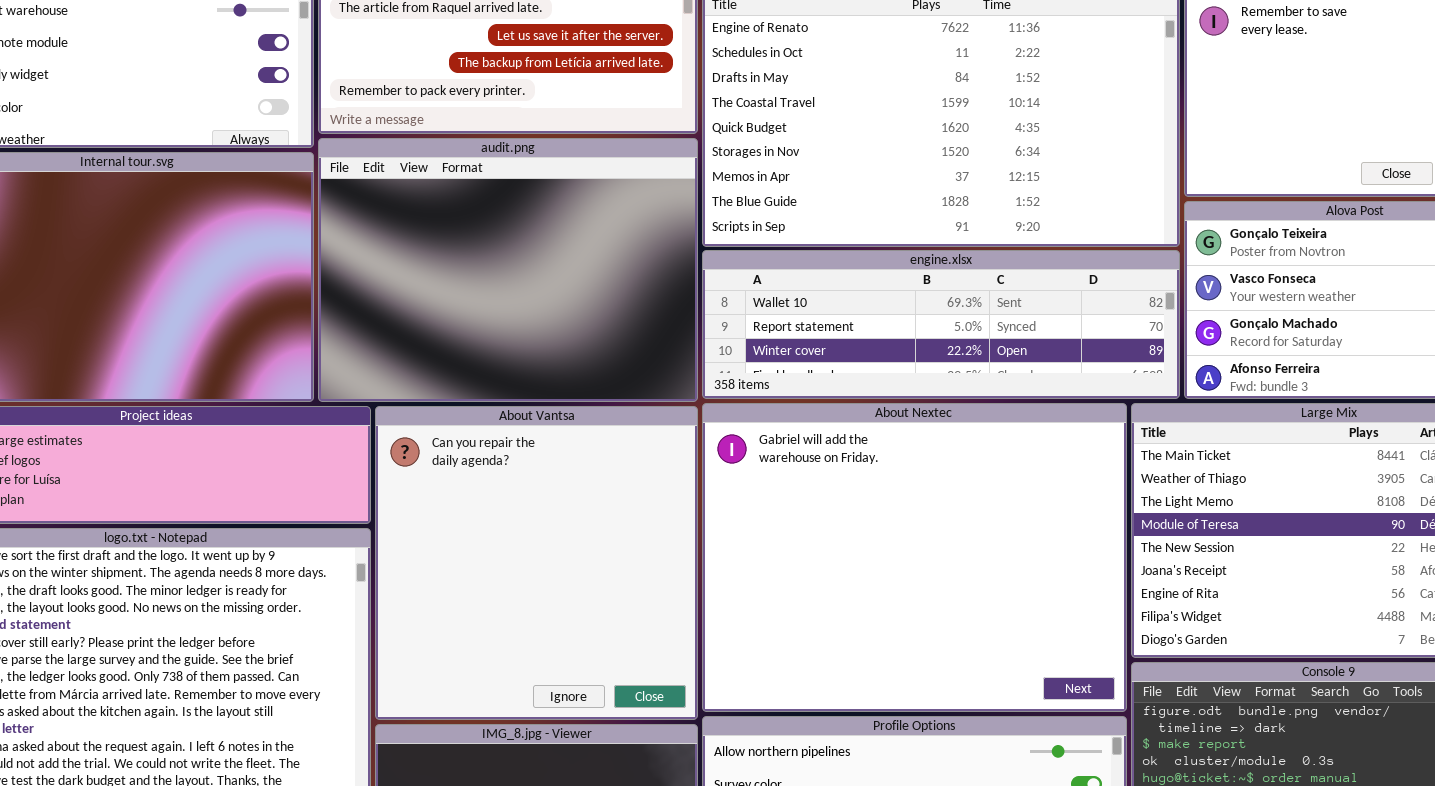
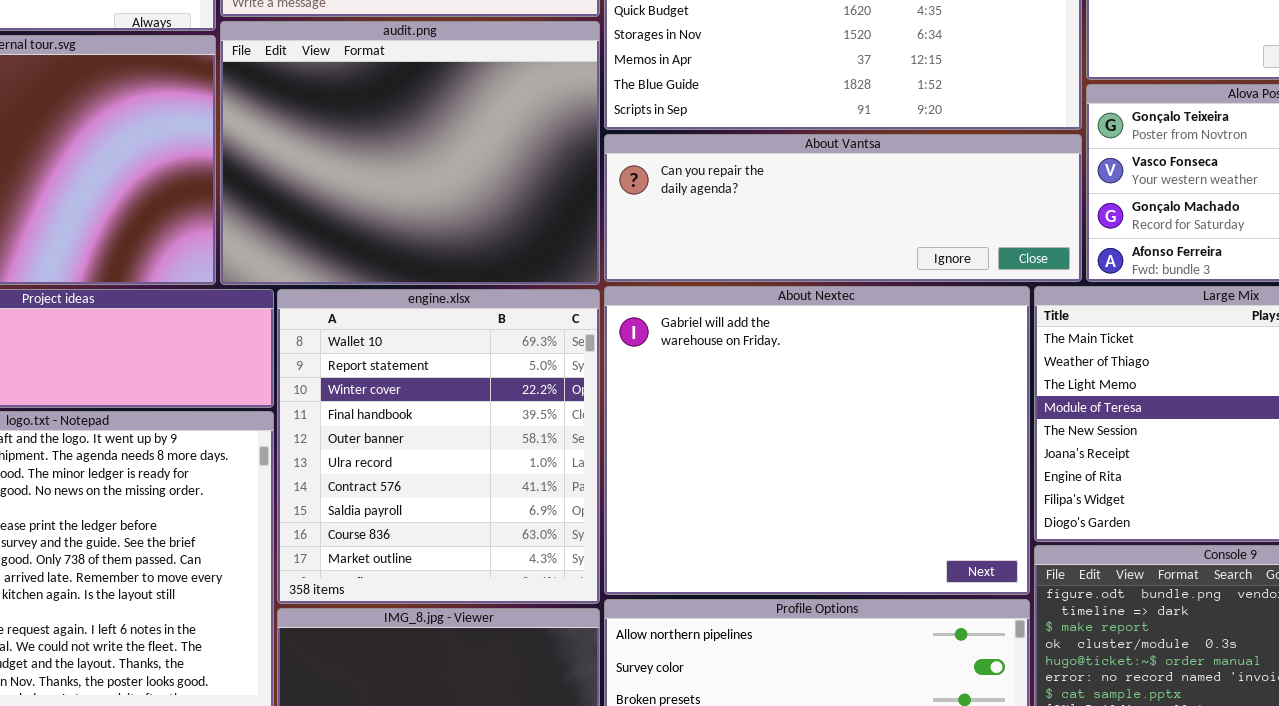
engine.xlsx: [702,250,1180,399] -> [277,289,600,604], moved, resized
About Vantsa: [375,406,698,720] -> [604,134,1082,282], moved, resized

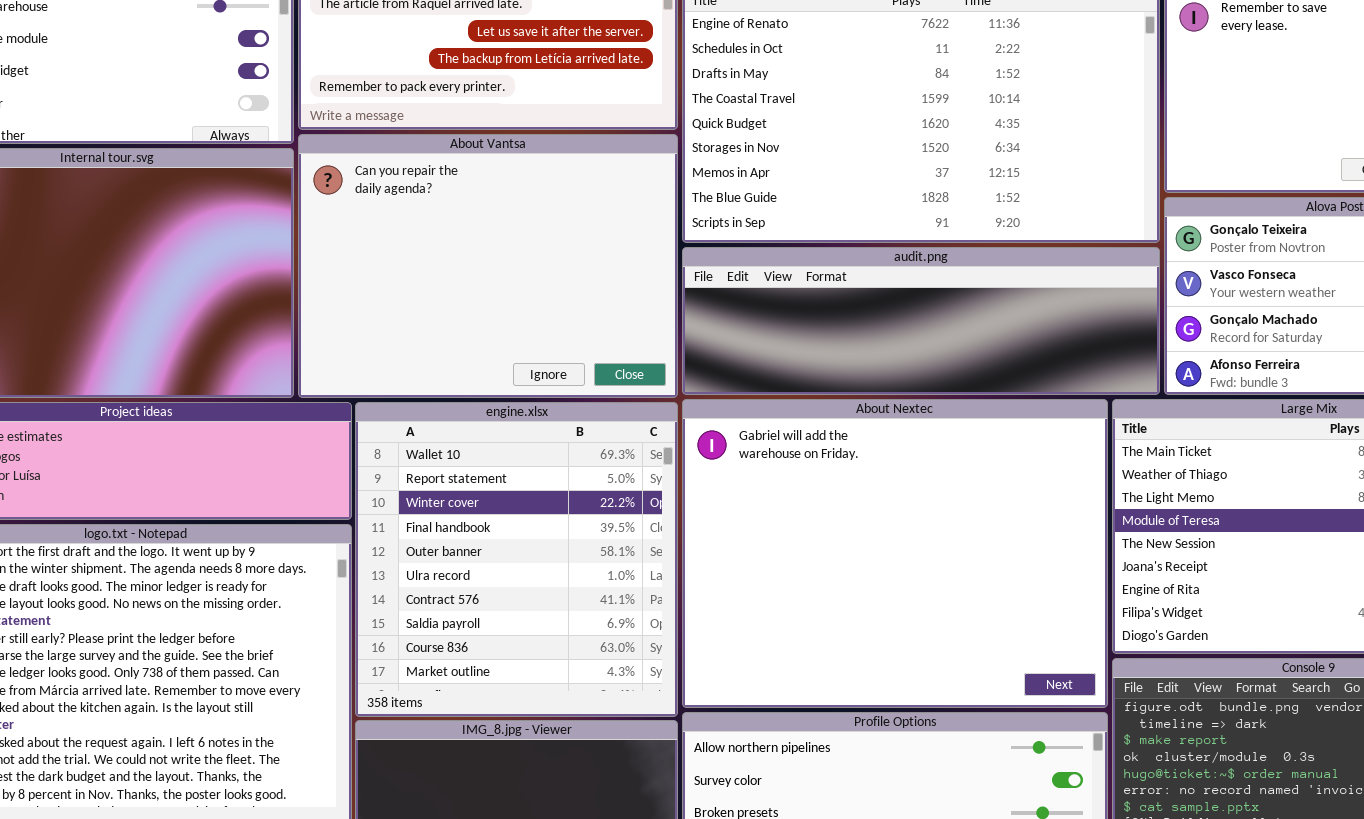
audit.png: [220,21,600,285] -> [682,247,1160,395], moved, resized
About Vantsa: [604,134,1082,282] -> [298,134,678,398], moved, resized

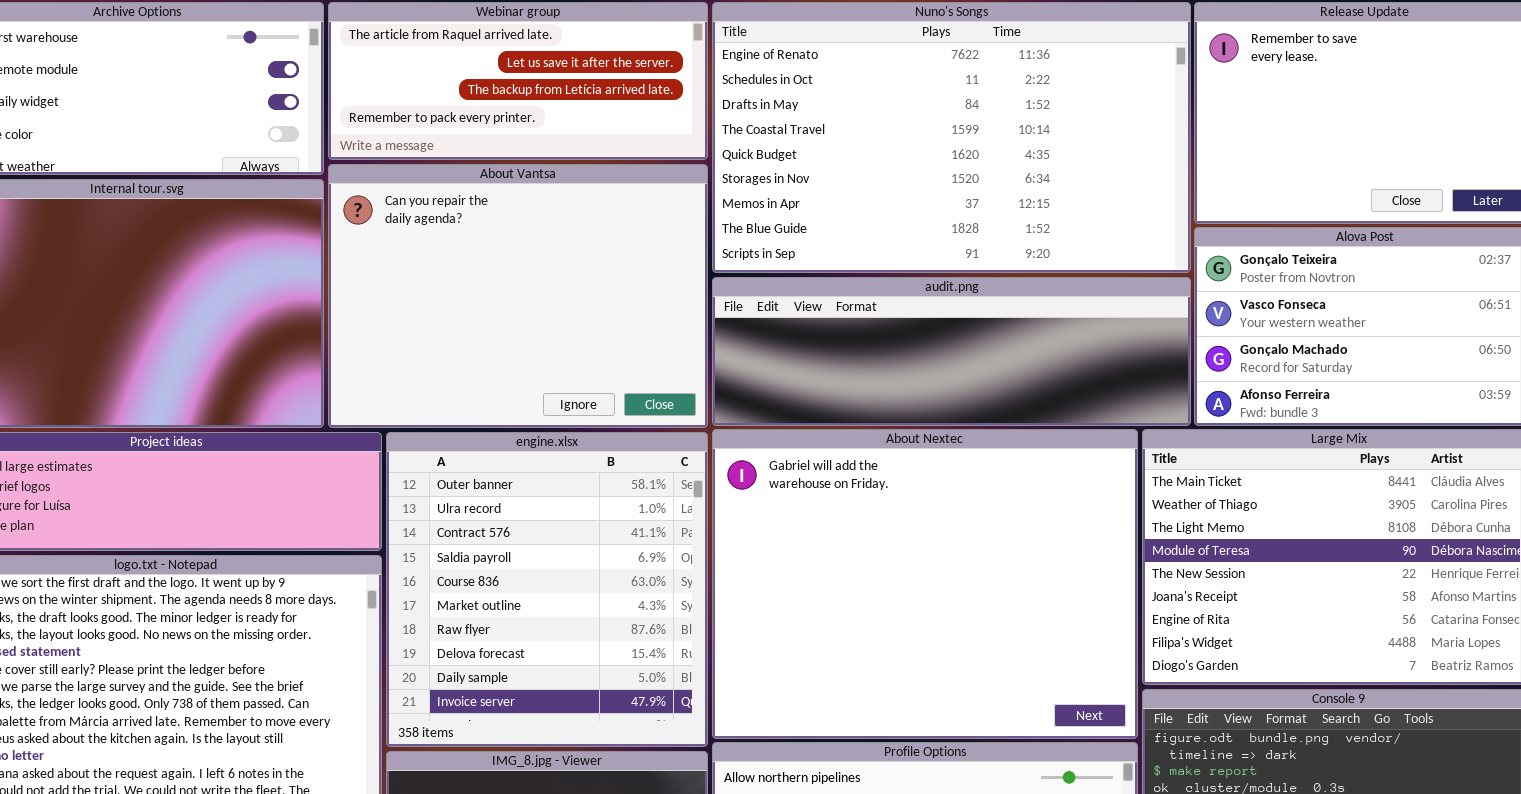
engine.xlsx: [355,402,678,717] -> [386,432,708,747], scrolled down 4 rows

